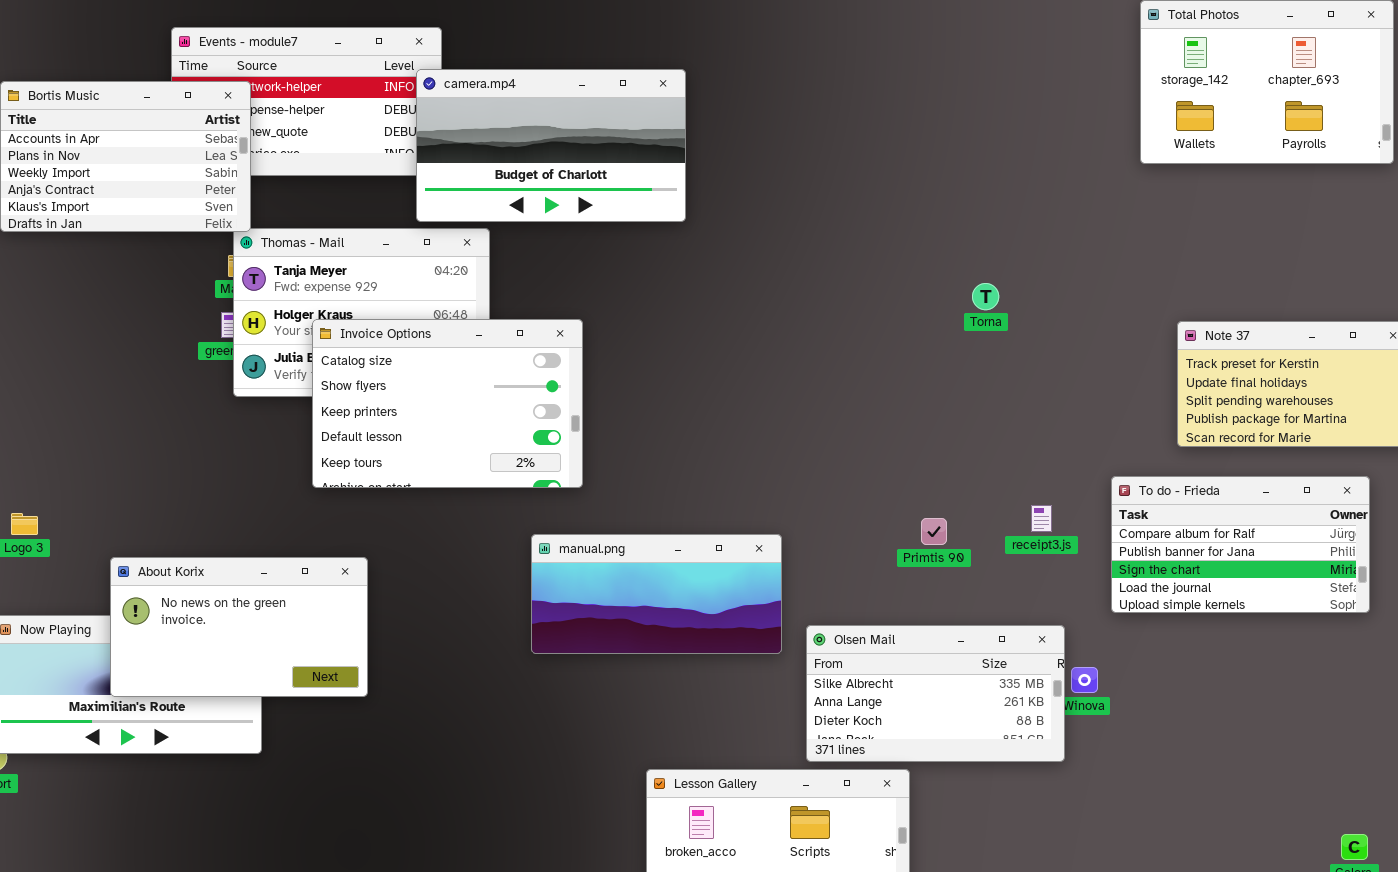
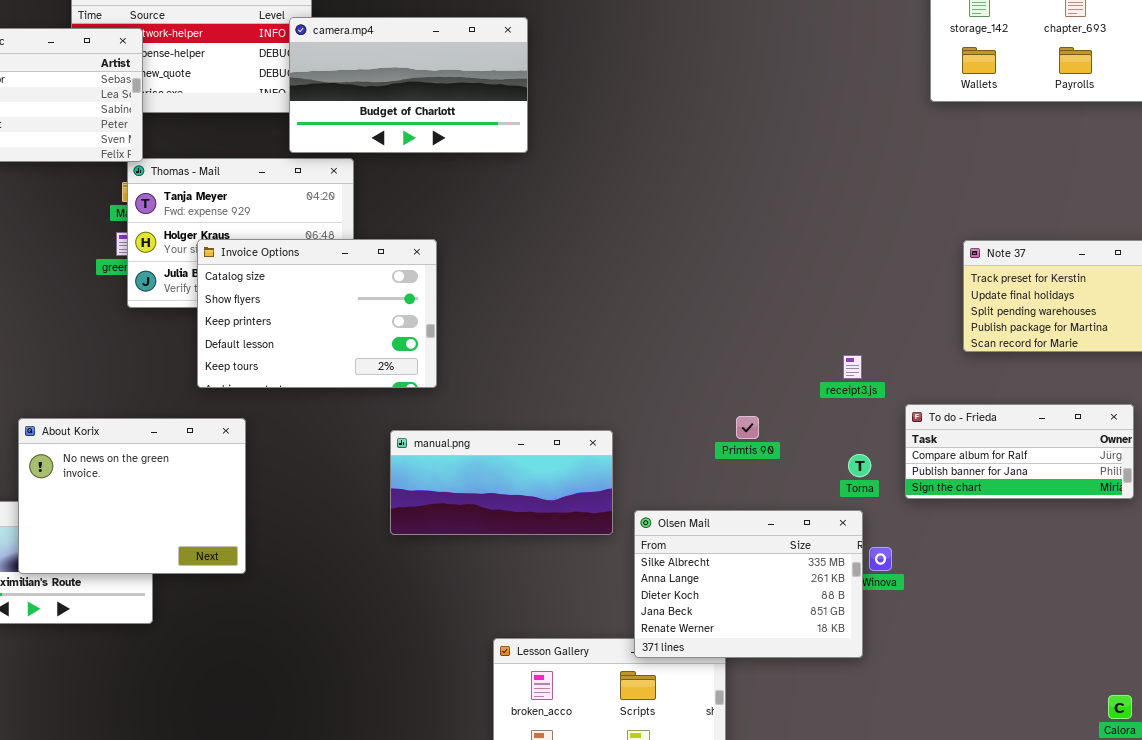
Torna: [972,283,999,310] -> [848,454,871,477], moved
To do - Frieda: [1111,476,1370,613] -> [905,404,1134,499], resized
receipt3.js: [1031,505,1052,532] -> [843,355,862,379], moved
About Korix: [110,557,368,697] -> [18,418,246,574], resized
Olsen Mail: [806,625,1065,762] -> [634,510,863,658], resized

